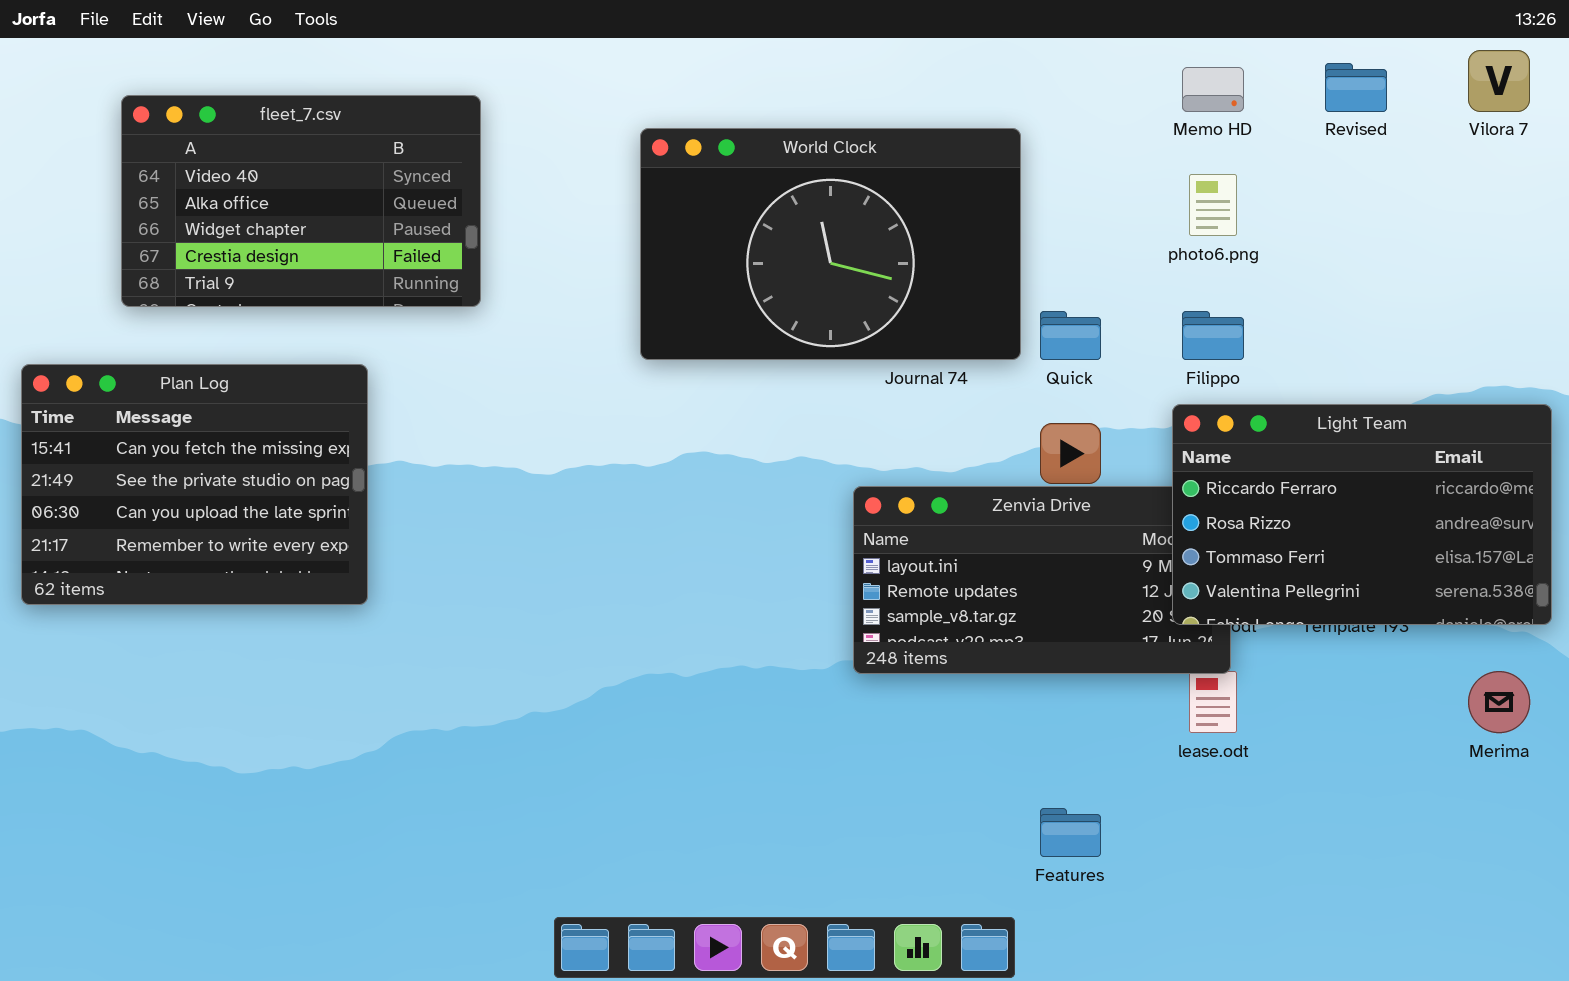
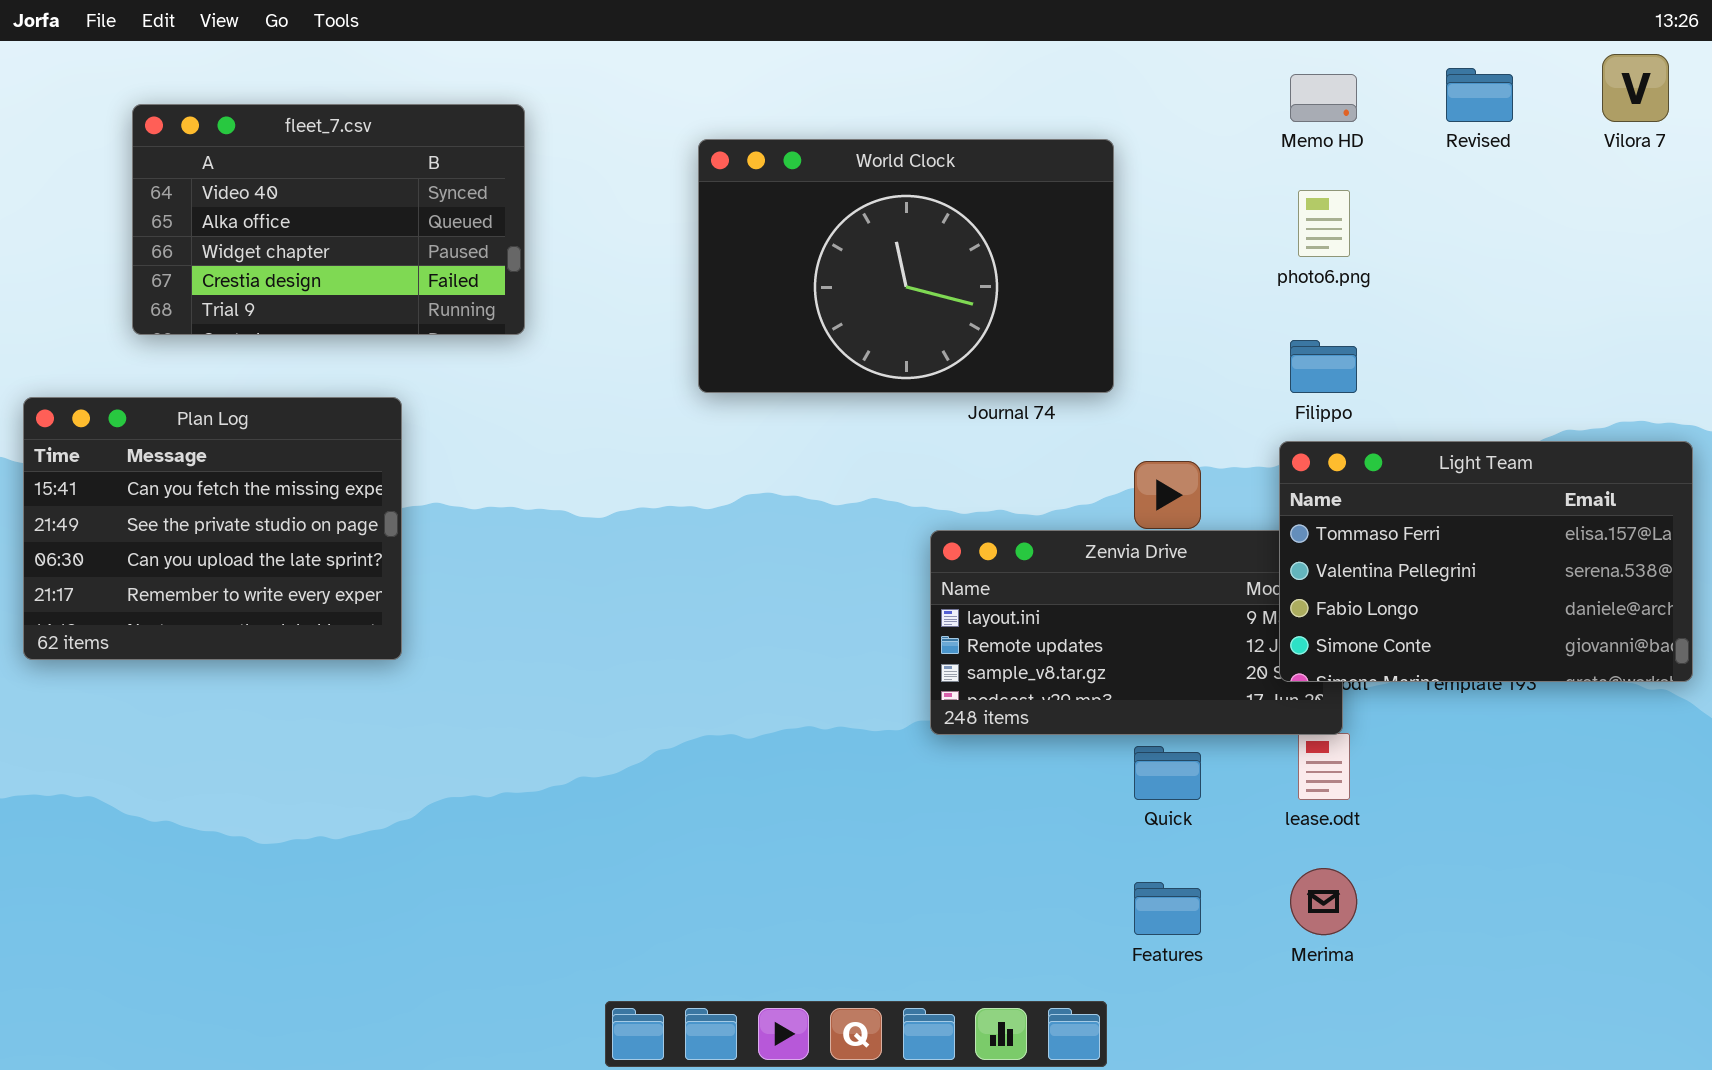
Quick: [1040,311,1101,360] -> [1134,746,1201,800], moved
Light Team: [1172,404,1552,625] -> [1279,441,1693,682], scrolled down 2 rows
Merima: [1468,671,1530,733] -> [1290,868,1357,935], moved

